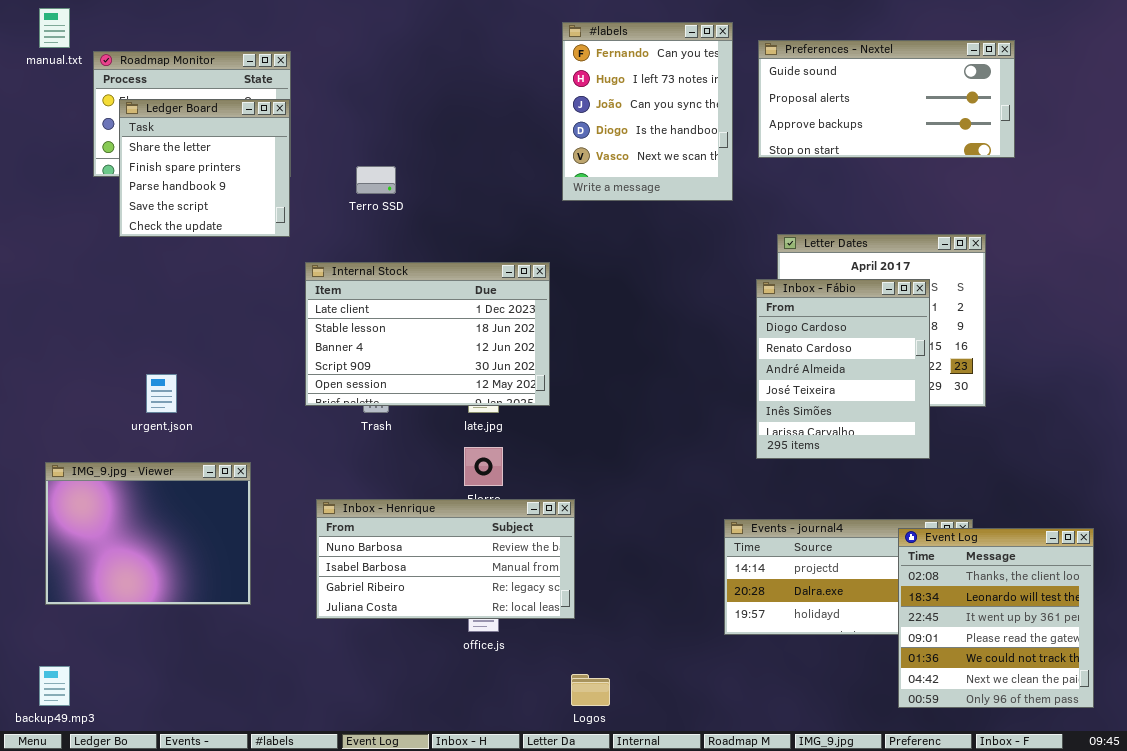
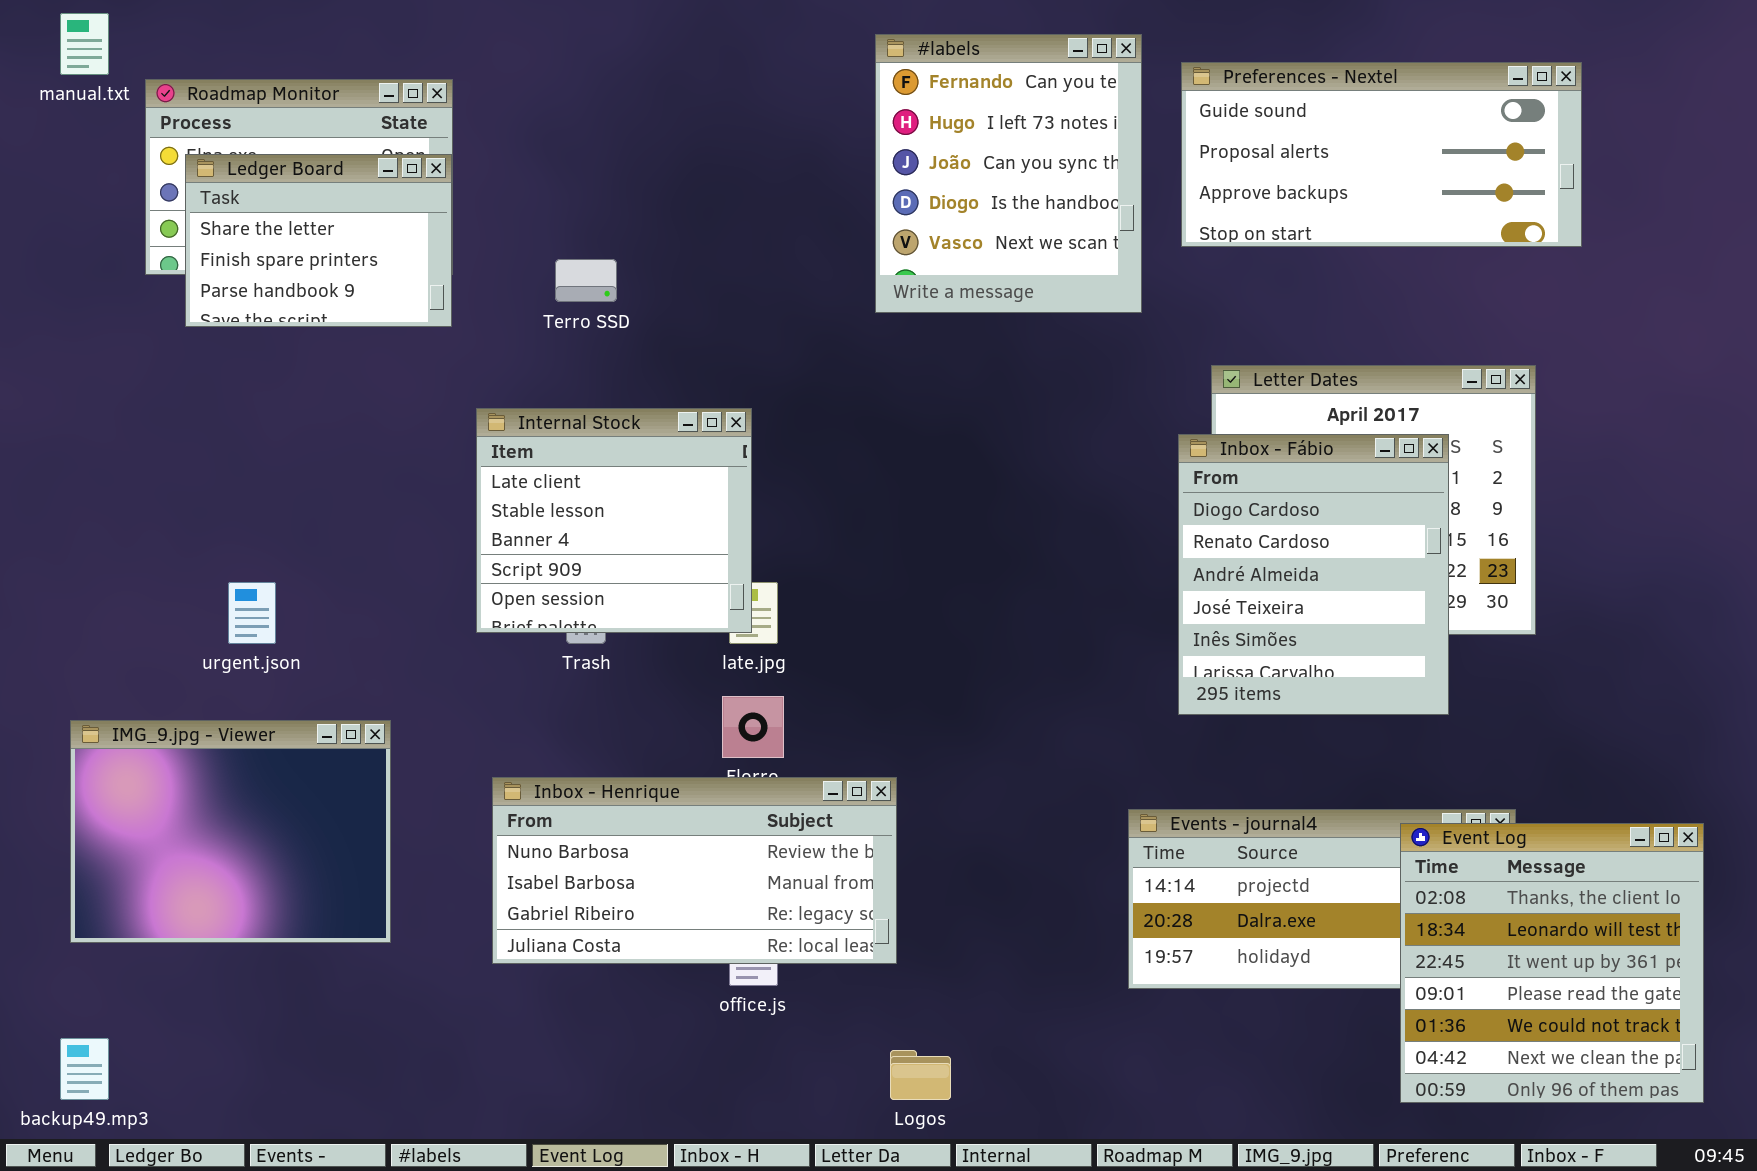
Ledger Board: [119,99,290,237] -> [185,154,452,327], resized
Internal Stock: [305,262,550,406] -> [476,408,752,633], resized

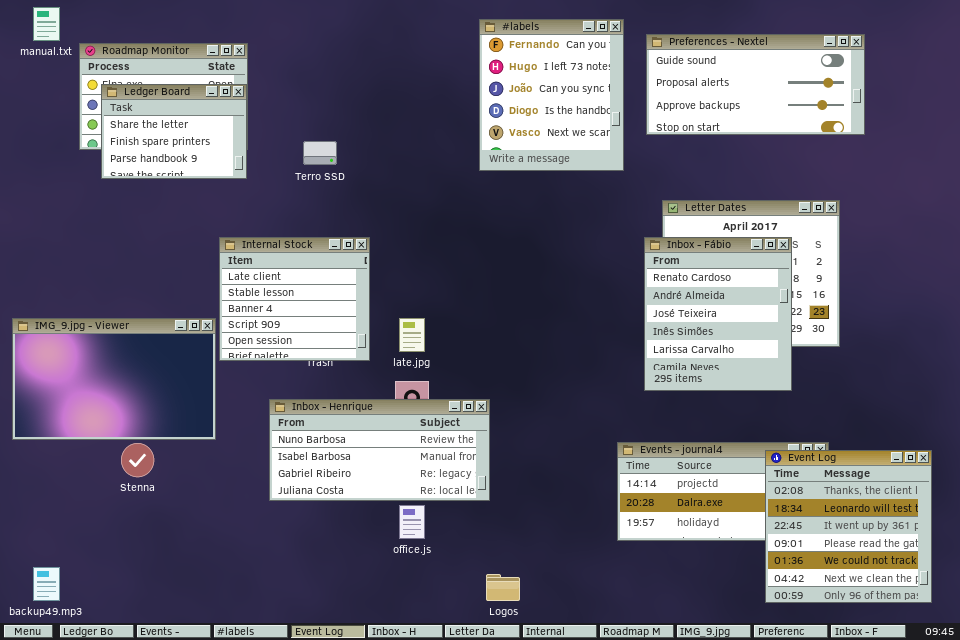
Internal Stock: [476,408,752,633] -> [219,237,370,361], moved
Inbox - Fábio: [1178,434,1449,715] -> [644,237,792,391], scrolled down 1 row
IMG_9.jpg - Viewer: [70,720,391,943] -> [12,318,216,440], moved, resized
Inbox - Henrique: [492,777,897,964] -> [269,399,490,501], moved

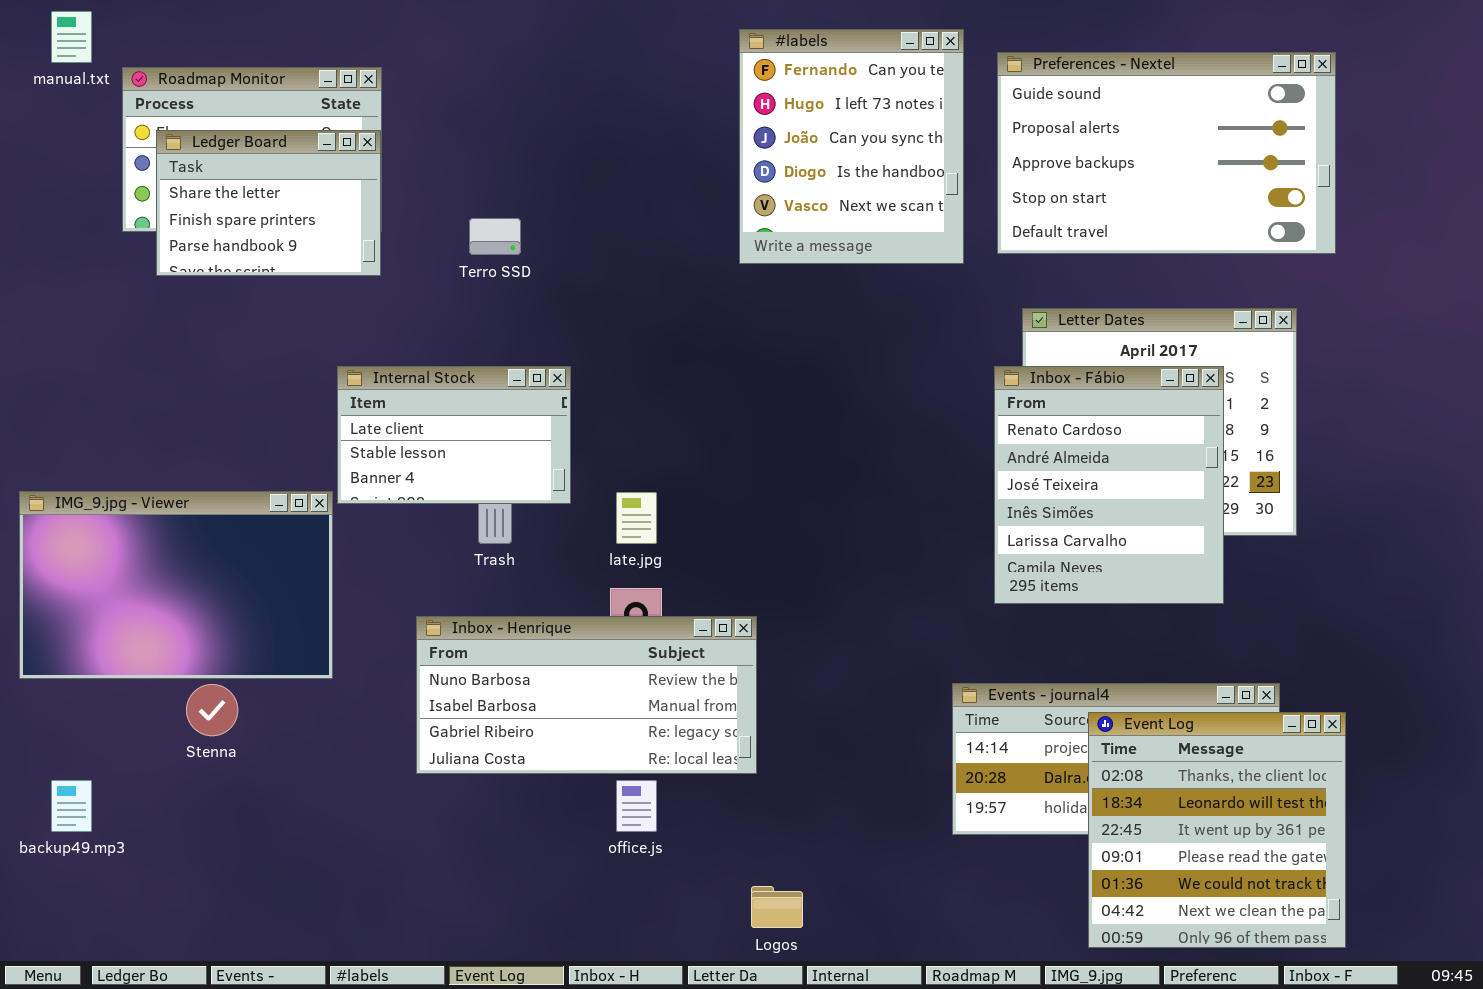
Preferences - Nextel: [646,34,865,135] -> [997,52,1336,254], resized
Internal Stock: [219,237,370,361] -> [337,366,571,504], resized
Event Log: [765,450,932,603] -> [1088,712,1346,948], moved
backup49.mp3: [33,567,60,601] -> [51,780,92,832], moved

